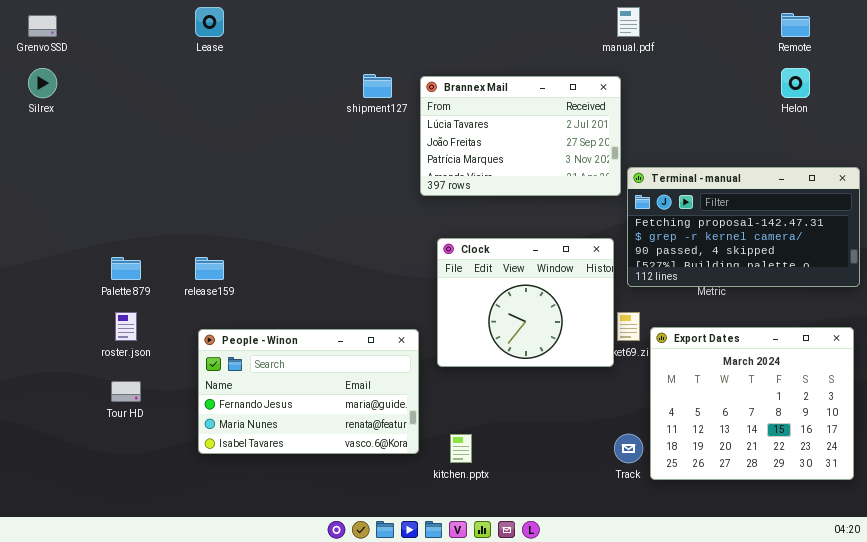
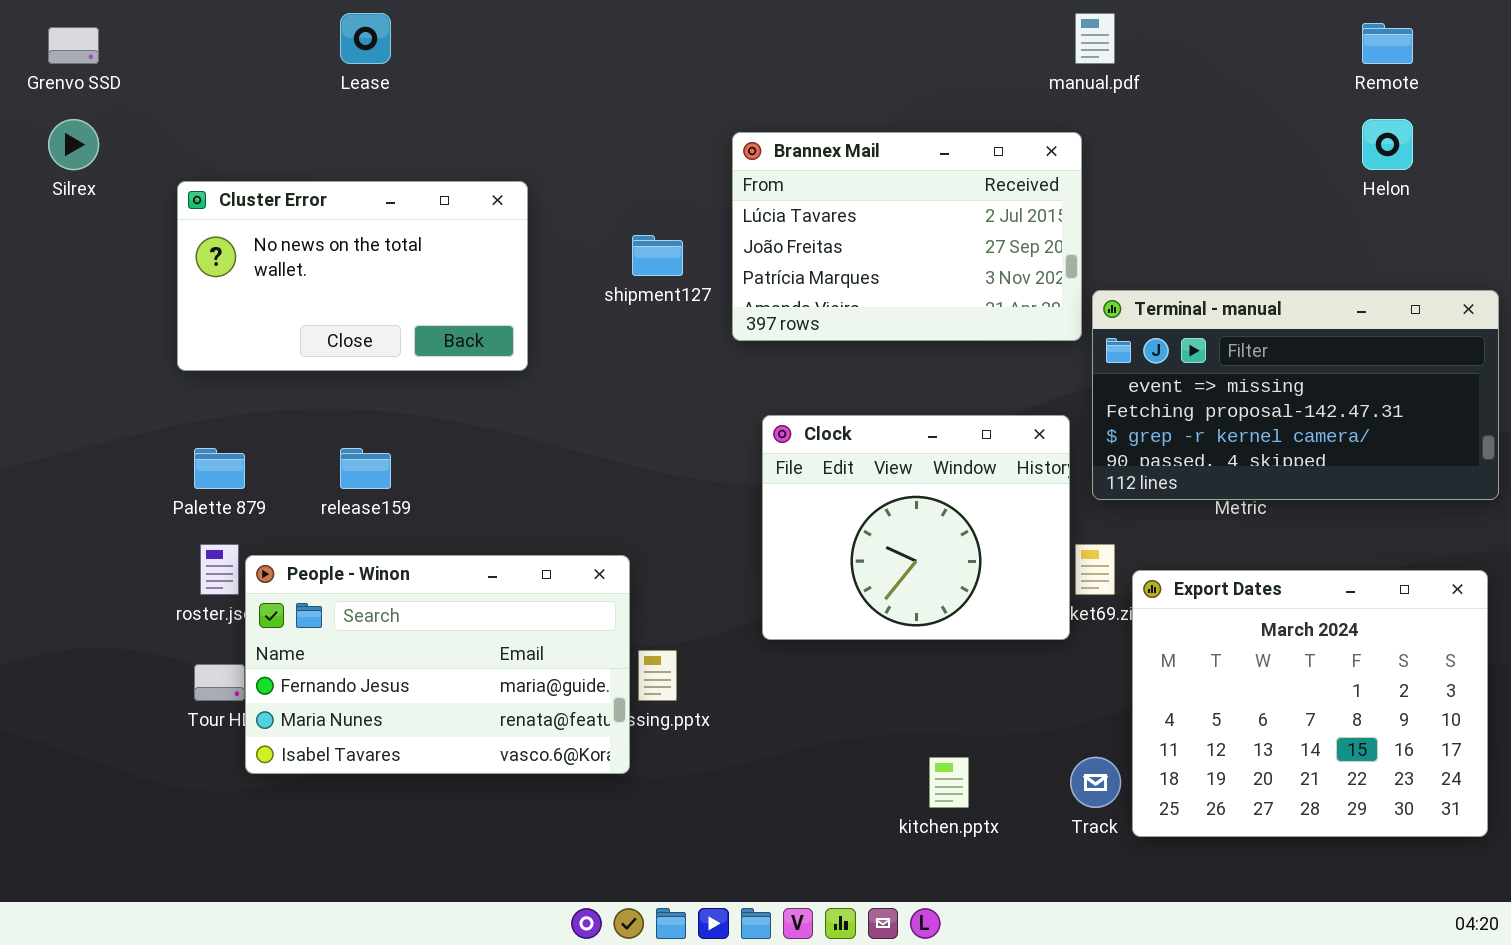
shipment127: [363,74,392,98] -> [632,235,683,276], moved
Cluster Error: none -> [177,181,528,371], opened
Terminal - manual: [627,167,860,287] -> [1092,290,1499,500], scrolled up 1 row
People - Winon: [198,329,419,454] -> [245,555,630,774], moved
kitchen.pptx: [450,434,472,463] -> [929,757,969,808], moved

